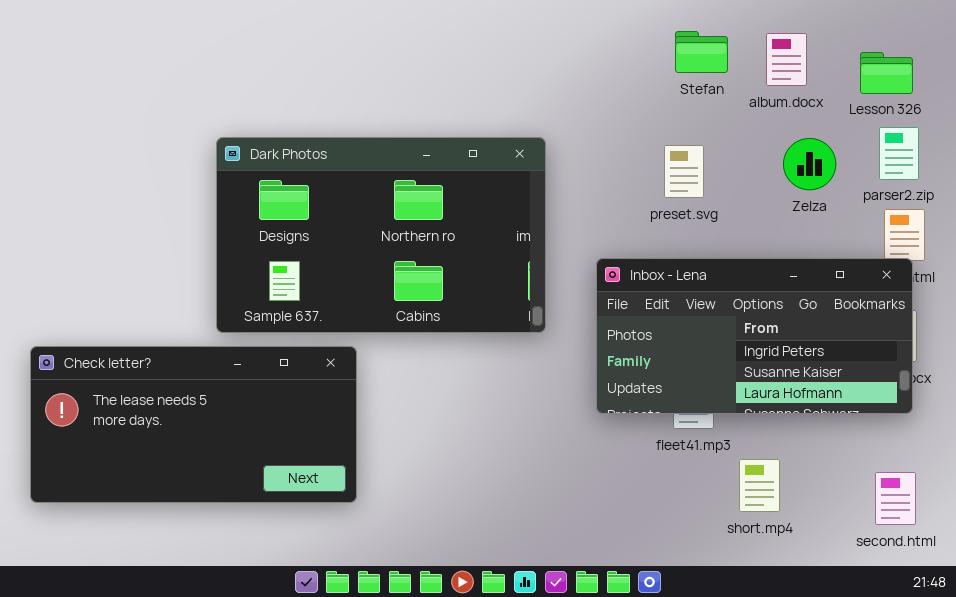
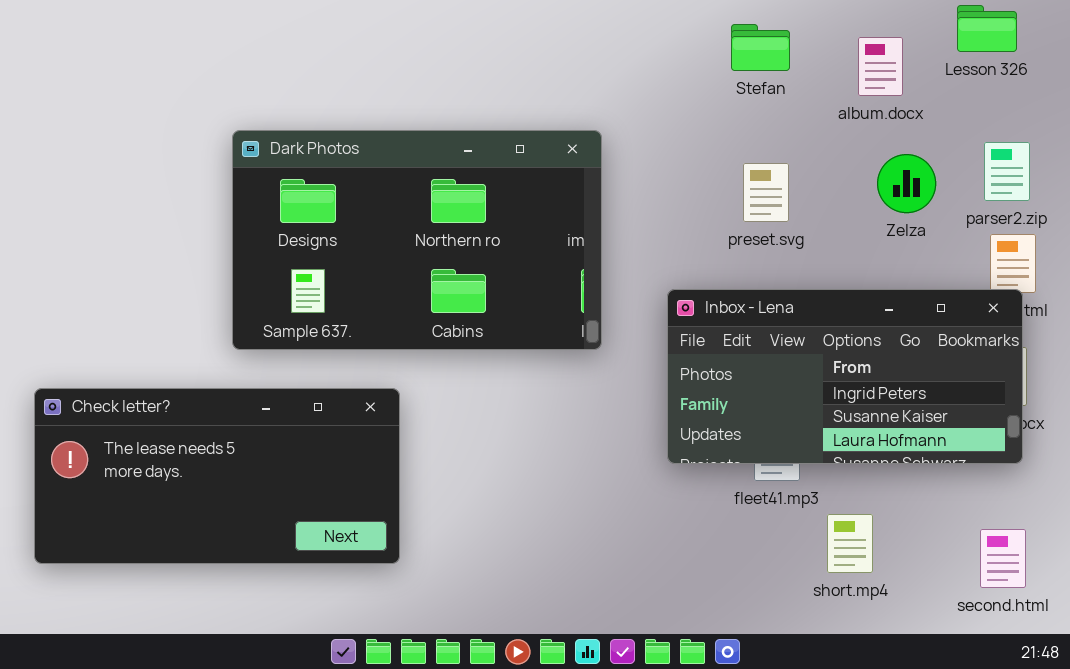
Stefan: [675,31,728,73] -> [731,24,790,71], moved
Lesson 326: [860,52,913,94] -> [957,5,1017,52], moved
Dark Photos: [216,137,546,333] -> [232,130,602,350], moved

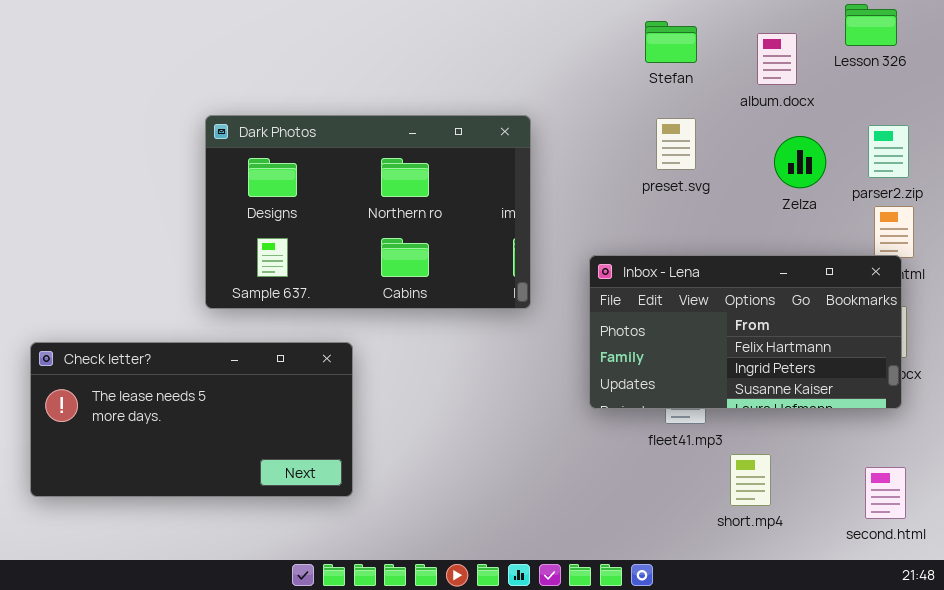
preset.svg: [743,163,789,222] -> [656,118,696,170], moved
Inbox - Lena: [667,289,1023,464] -> [589,255,902,409], scrolled up 1 row

